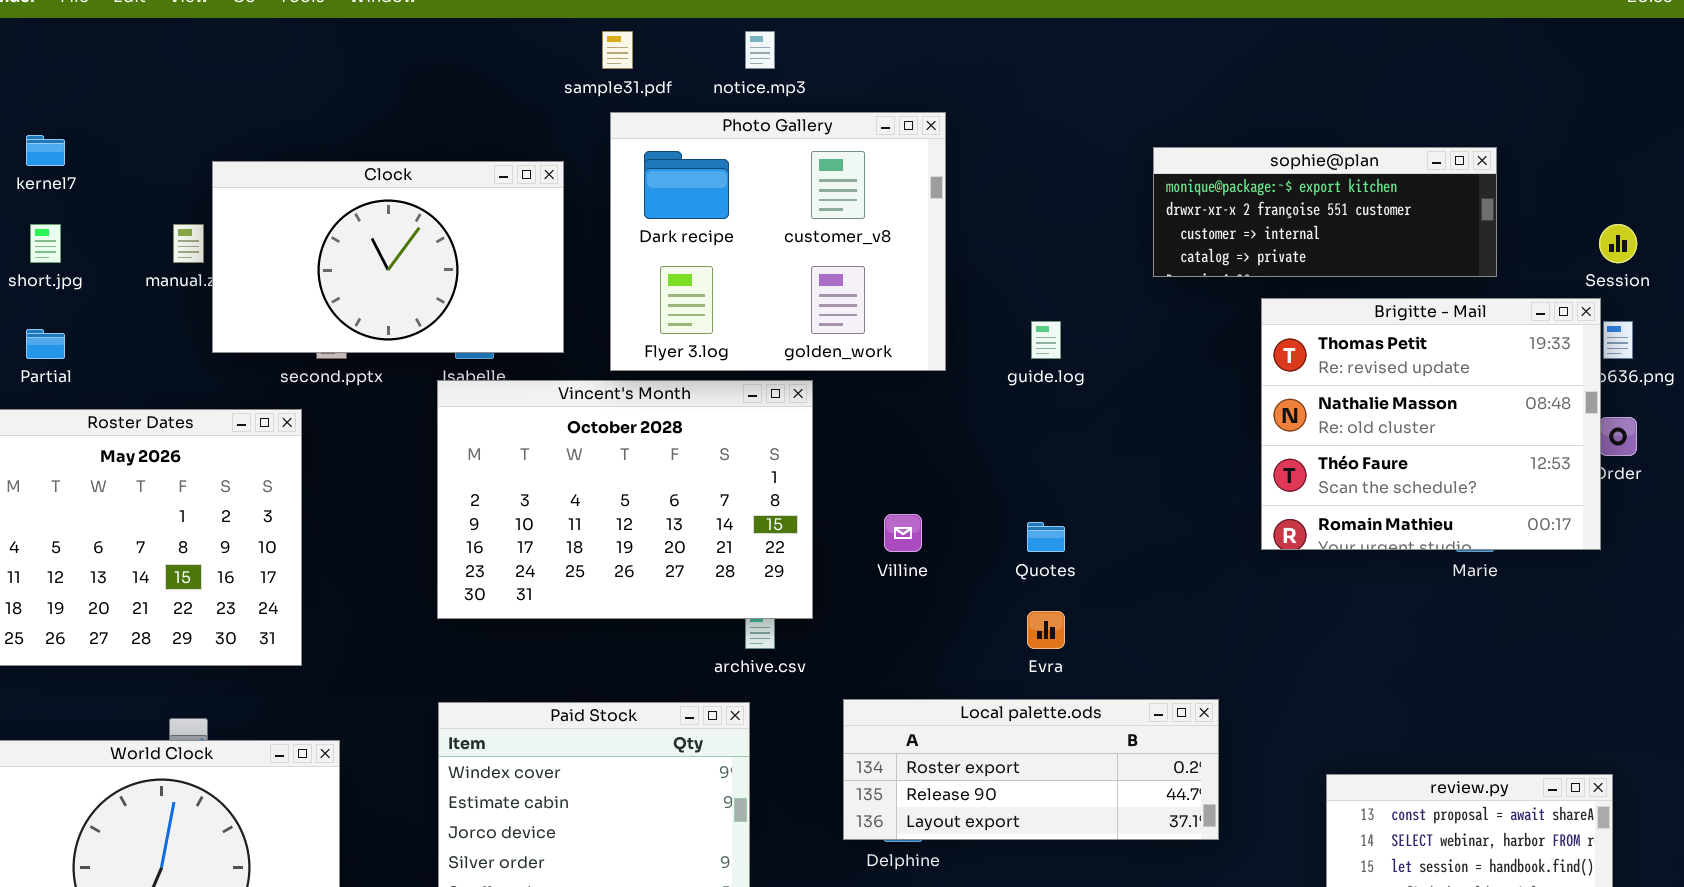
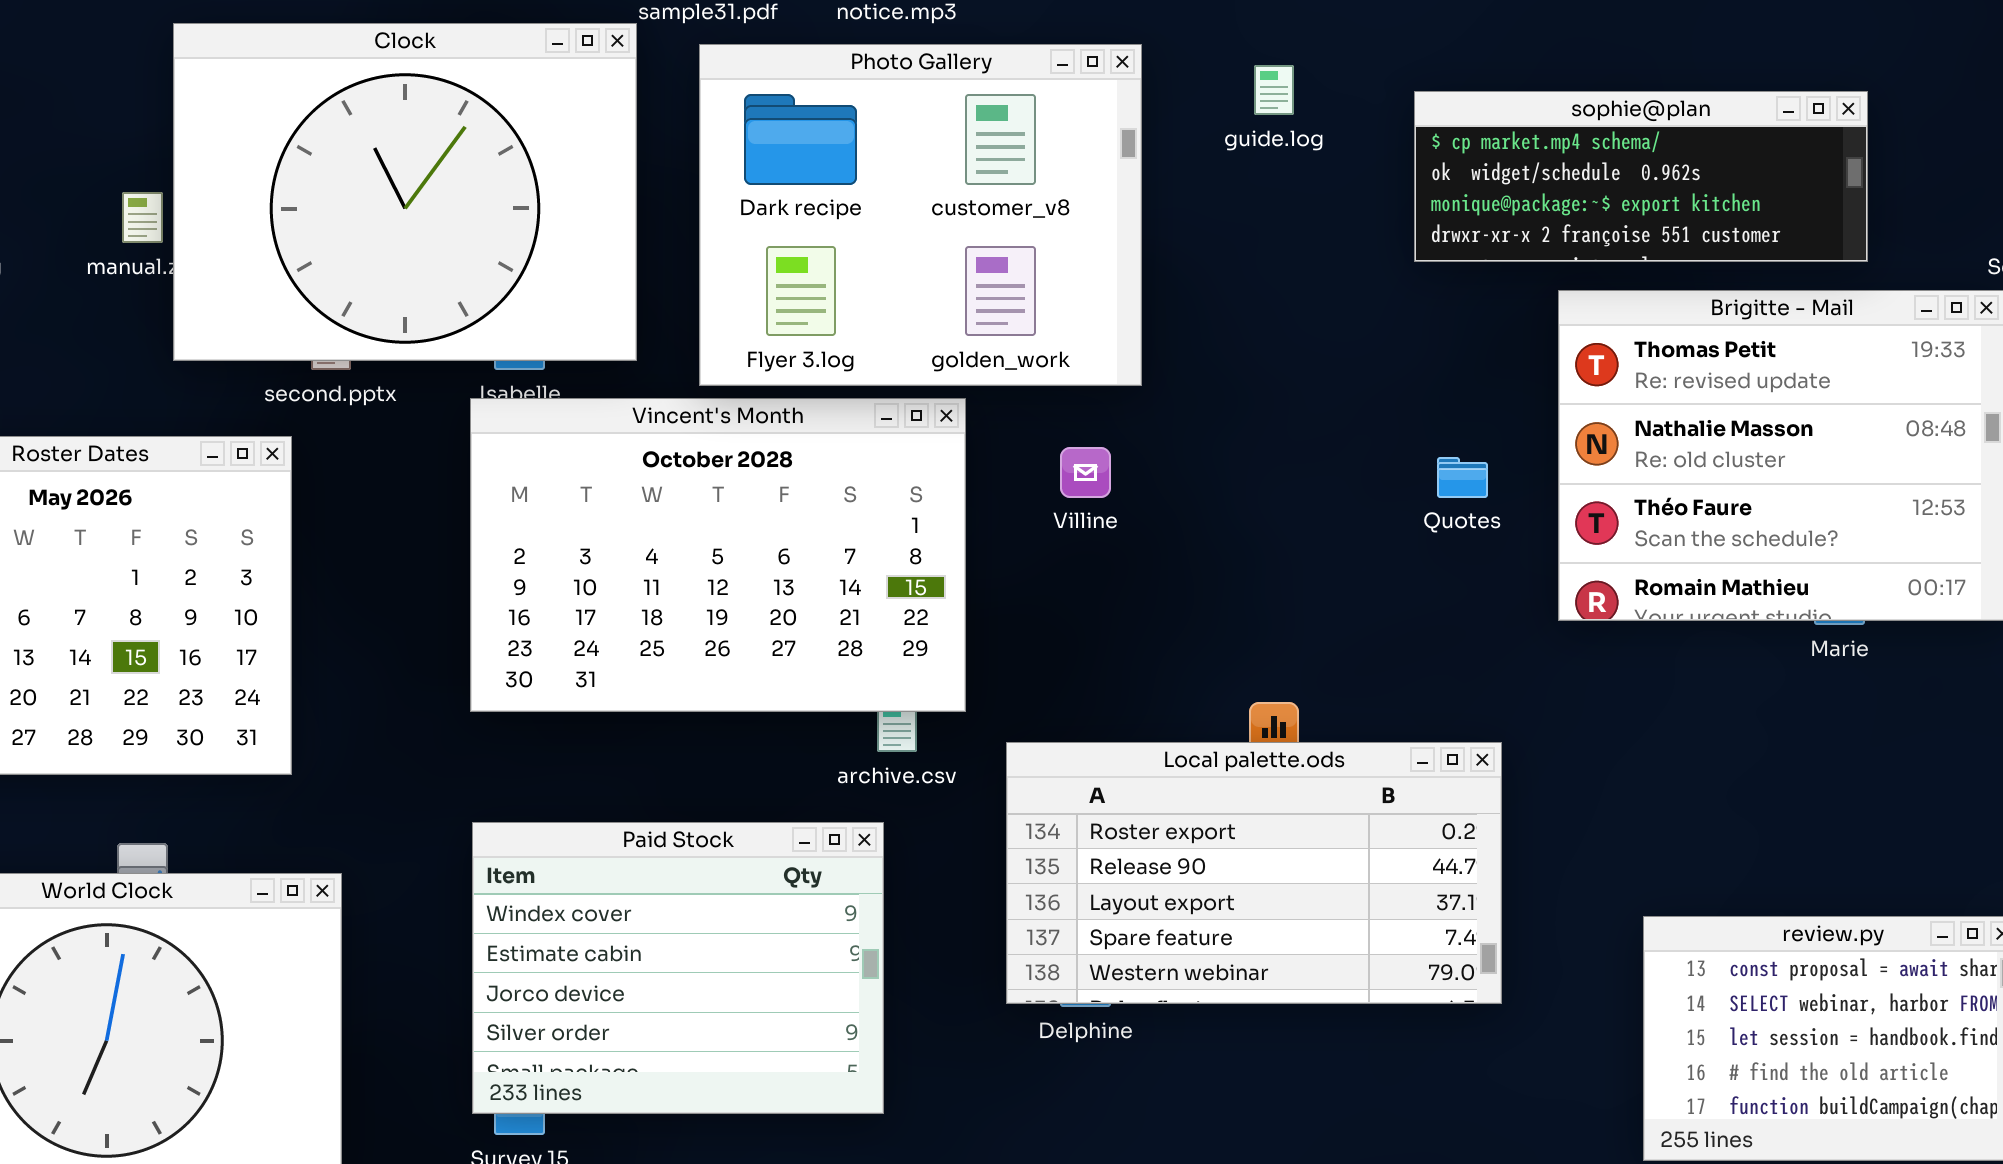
sophie@plan: [1153,147,1497,277] -> [1414,91,1868,262], scrolled up 2 rows
Clock: [212,161,564,353] -> [173,23,637,361], resized
guide.log: [1031,321,1061,359] -> [1254,65,1294,115], moved
Villine: [884,514,922,552] -> [1060,447,1111,498], moved
Quotes: [1027,522,1065,552] -> [1437,457,1488,498], moved
Local palette.ods: [843,699,1219,840] -> [1006,742,1502,1004], resized

